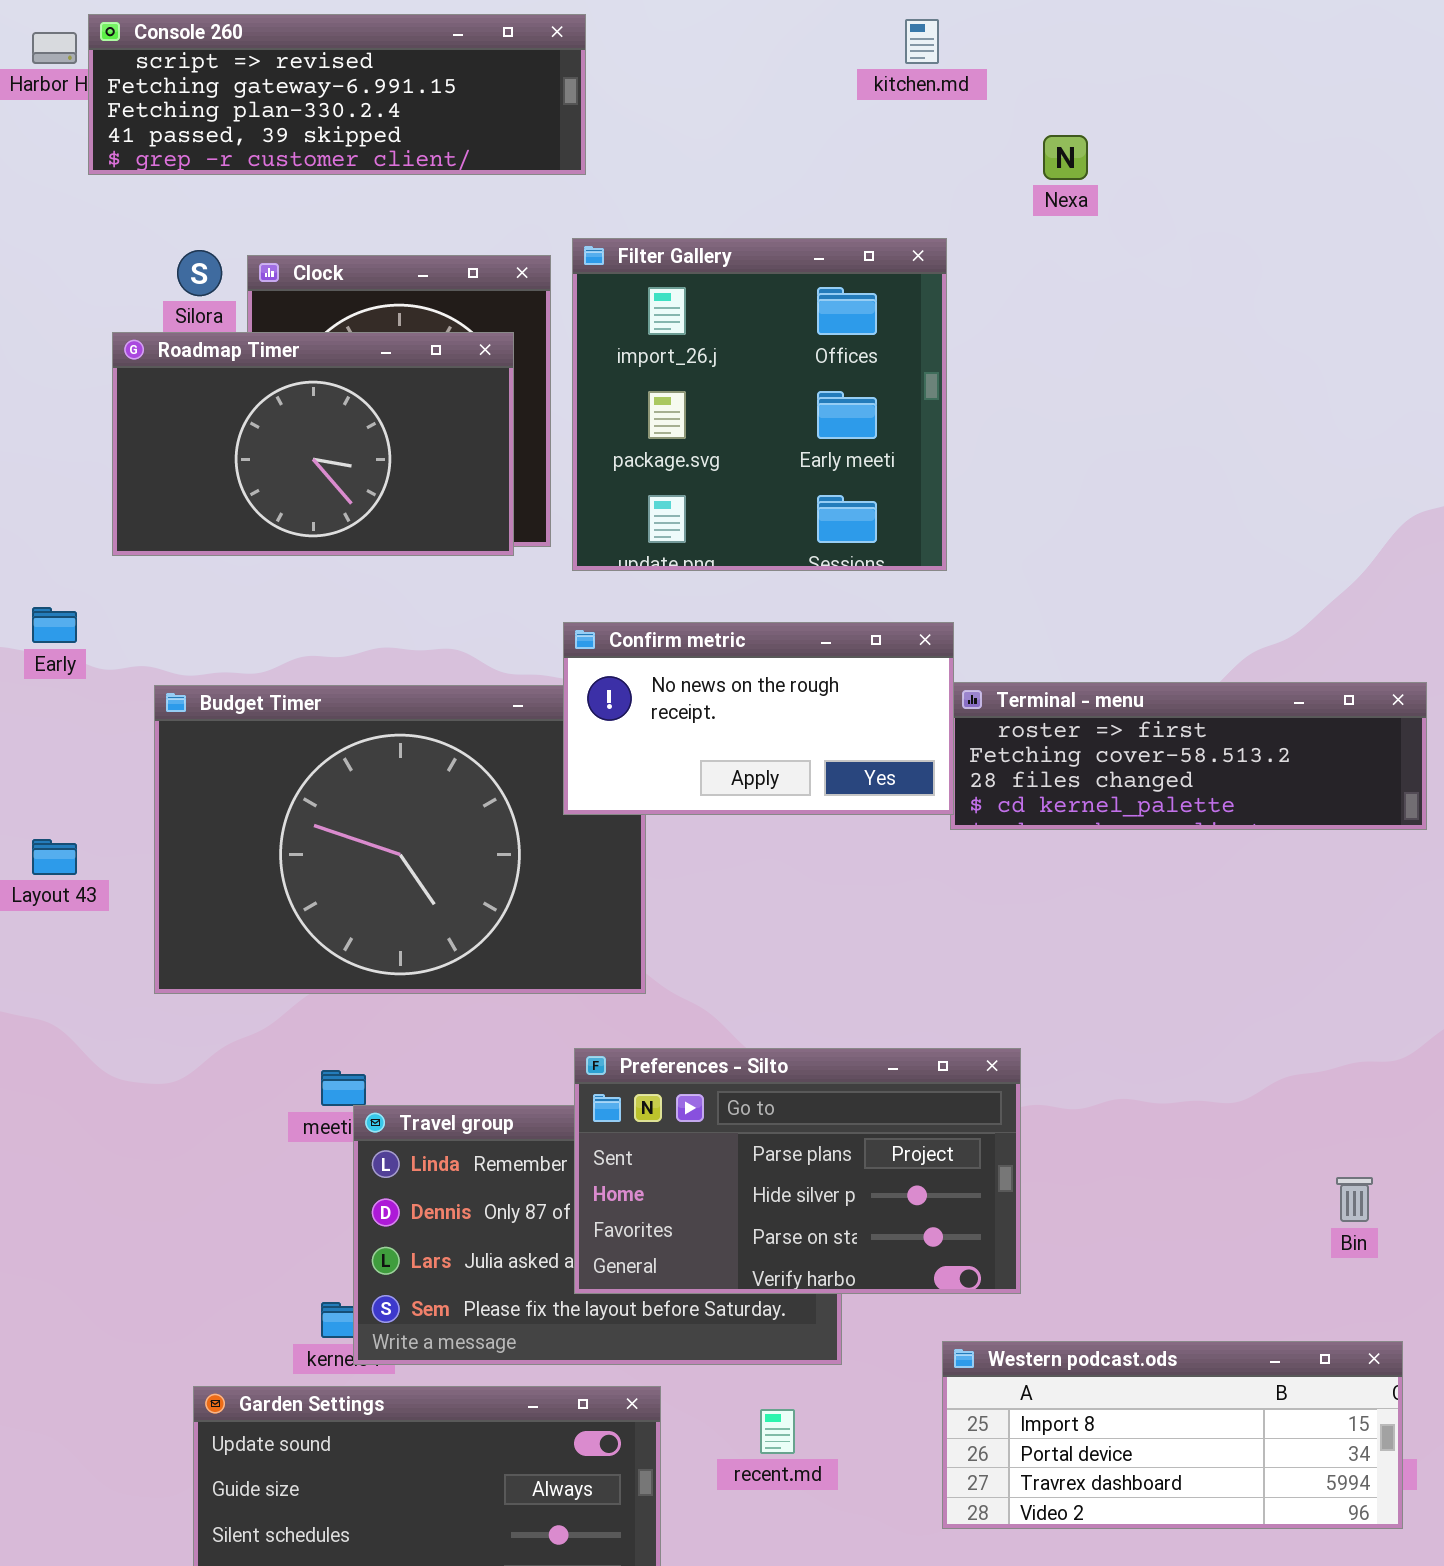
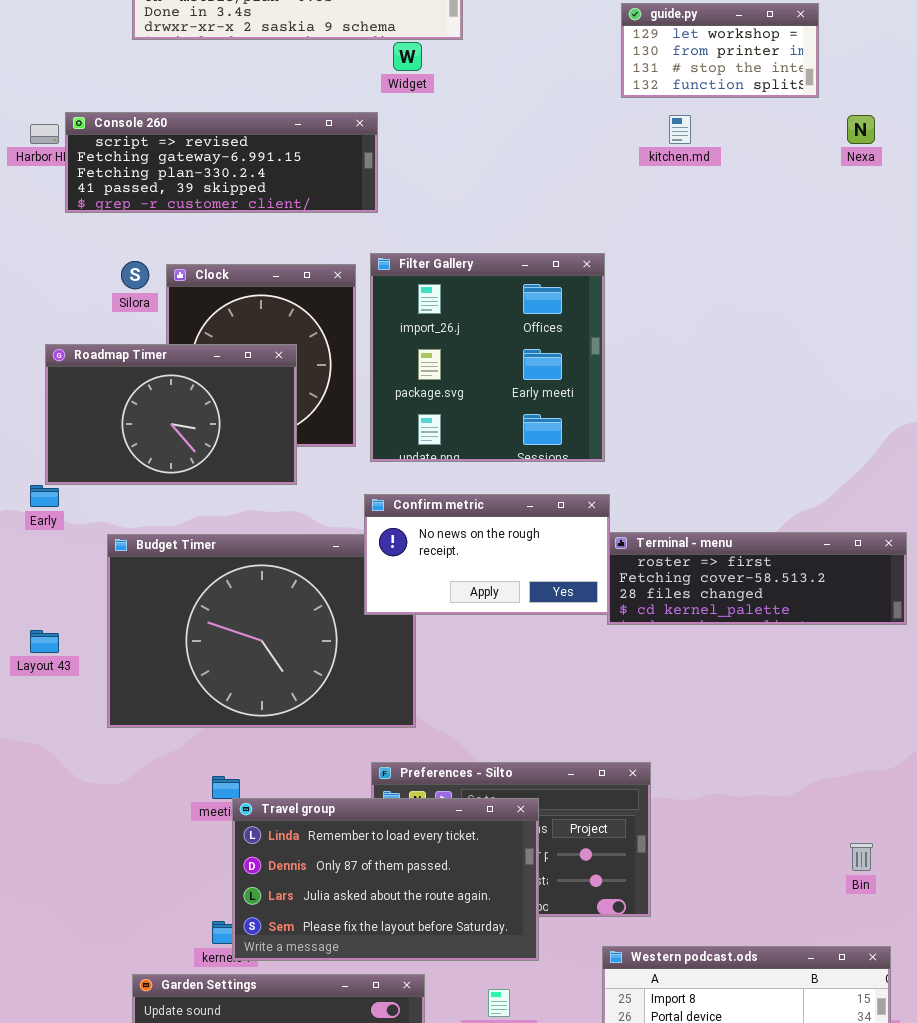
kitchen.md: [905,19,939,64] -> [669,115,691,144], moved
Nexa: [1043,135,1088,180] -> [847,115,875,144], moved
Roadmap Timer: [112,332,514,556] -> [45,344,297,485], moved
Travel group: [353,1105,842,1365] -> [232,798,539,961], raised

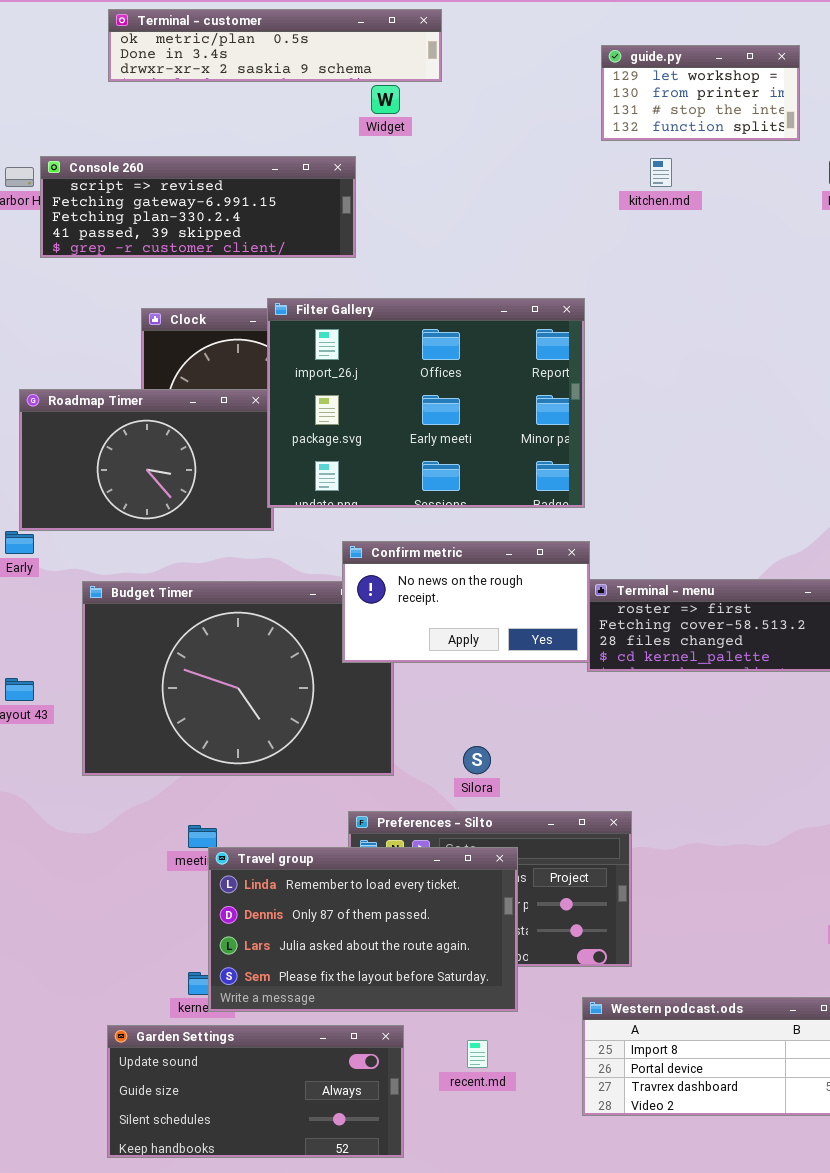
Filter Gallery: [370,253,605,462] -> [267,298,585,508], resized
Silora: [121,261,149,289] -> [463,746,491,774], moved

